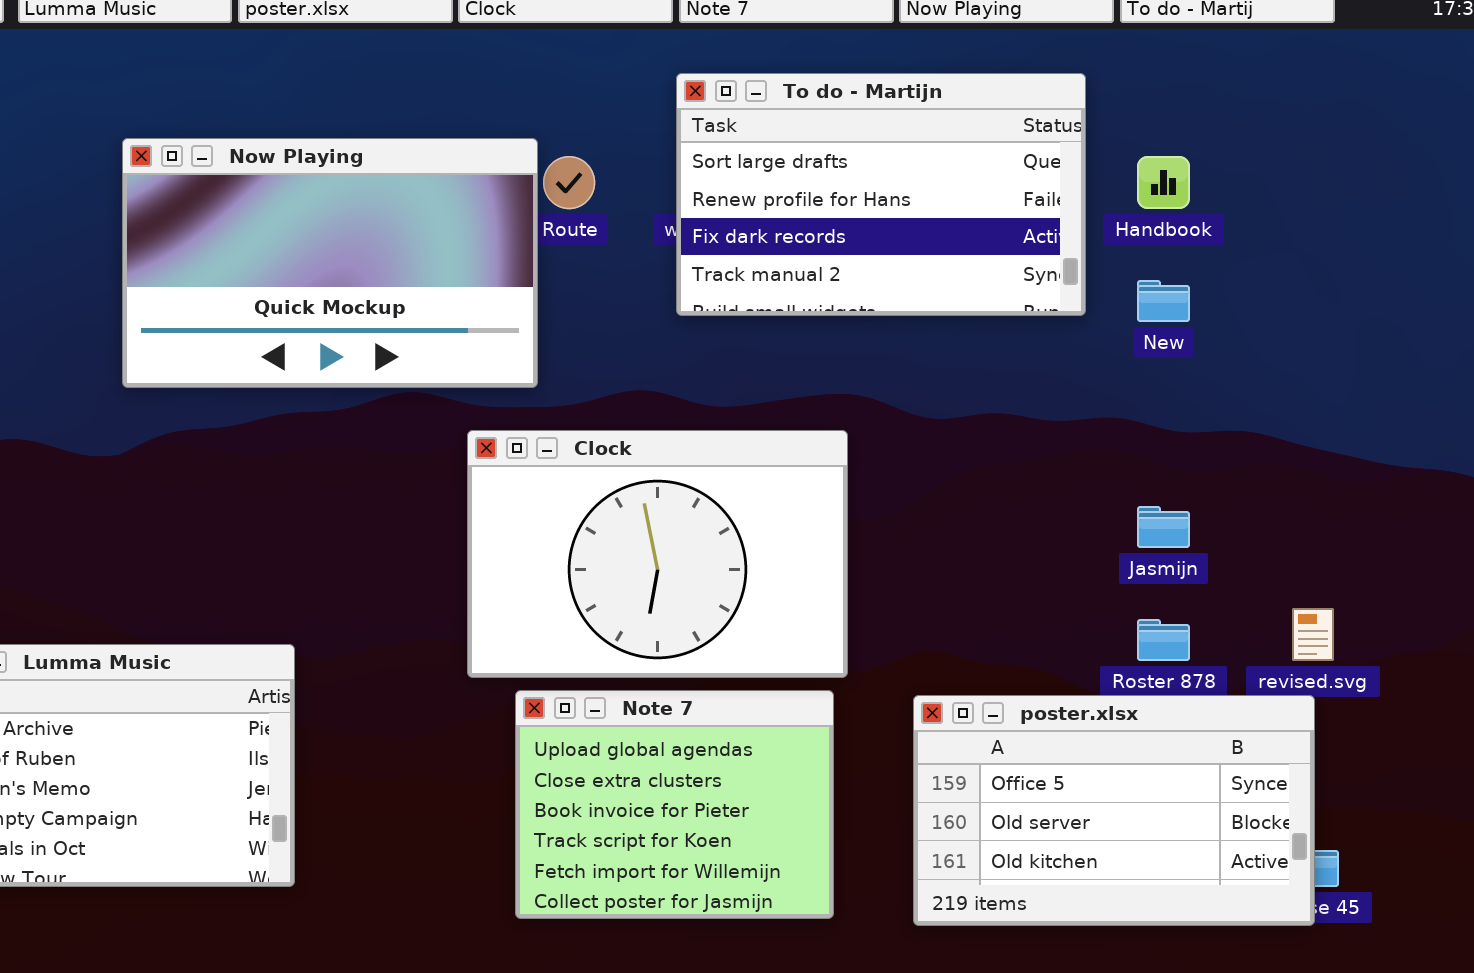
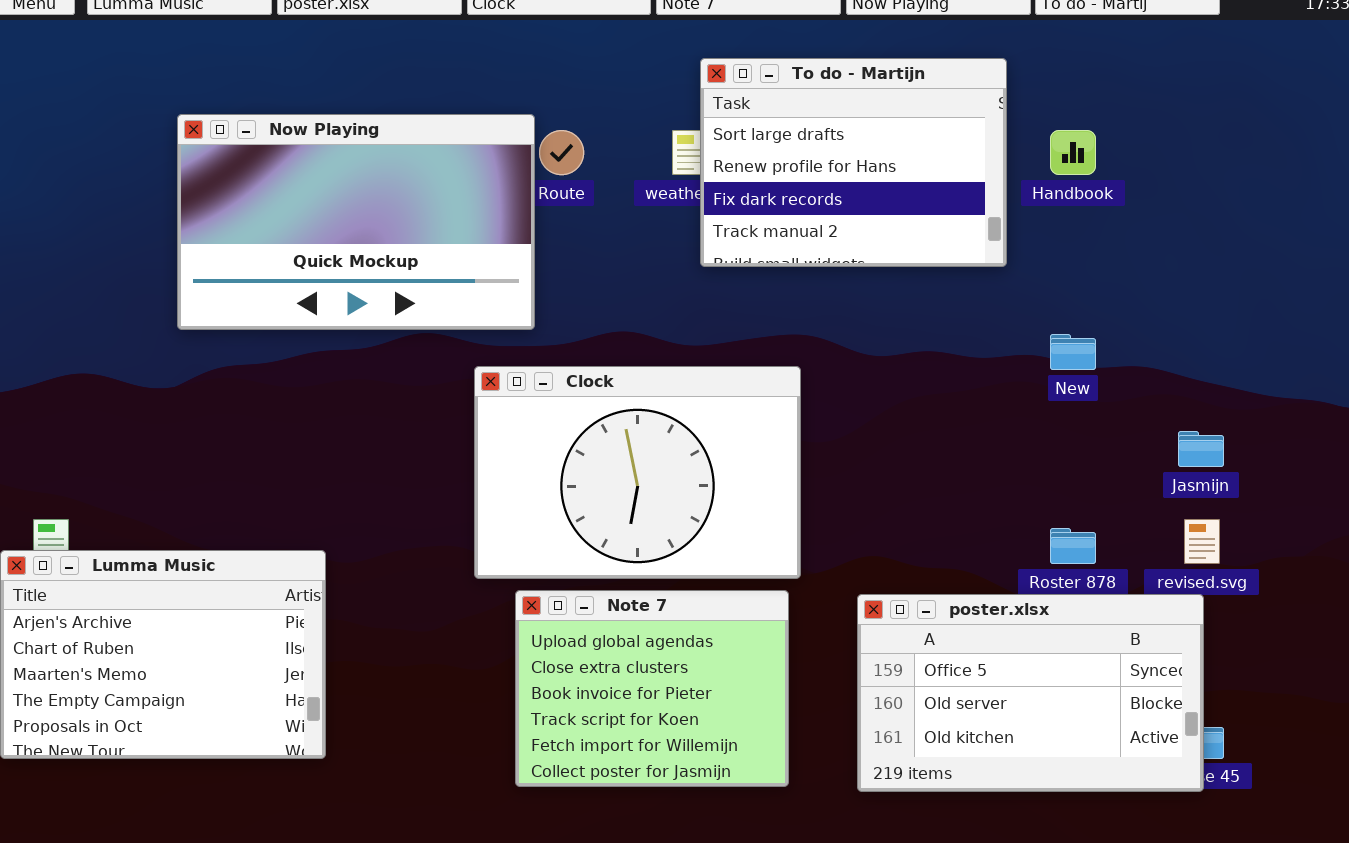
To do - Martijn: [676,73,1086,316] -> [700,58,1007,267], resized
New: [1137,280,1190,322] -> [1050,334,1096,370], moved
Jasmijn: [1137,506,1190,548] -> [1178,431,1224,467], moved

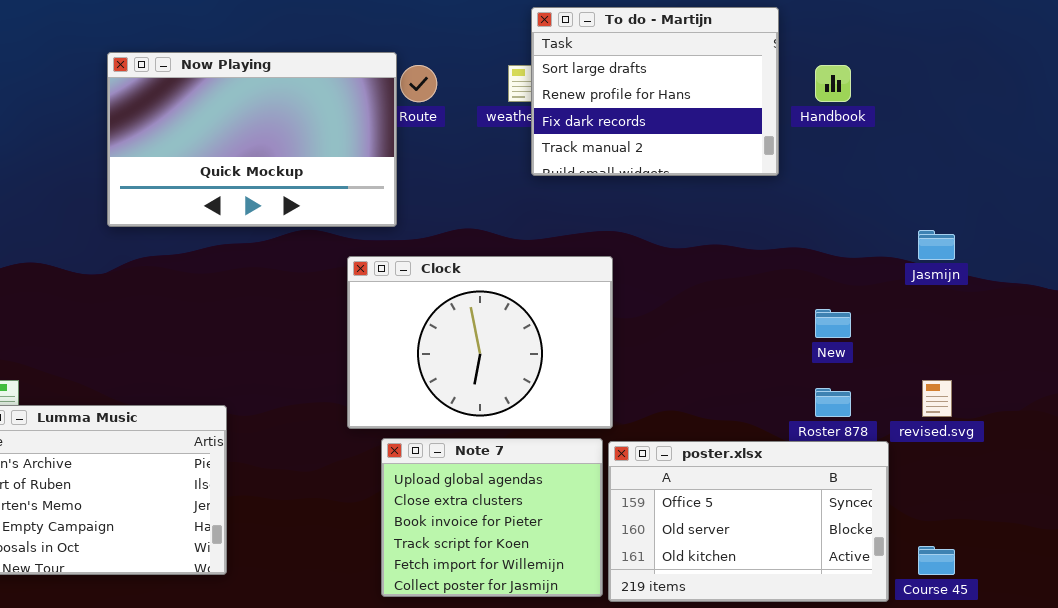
New: [1050,334,1096,370] -> [815,309,851,338], moved
Jasmijn: [1178,431,1224,467] -> [918,230,955,260], moved
poster.xlsx: [857,594,1204,792] -> [608,441,889,602], moved

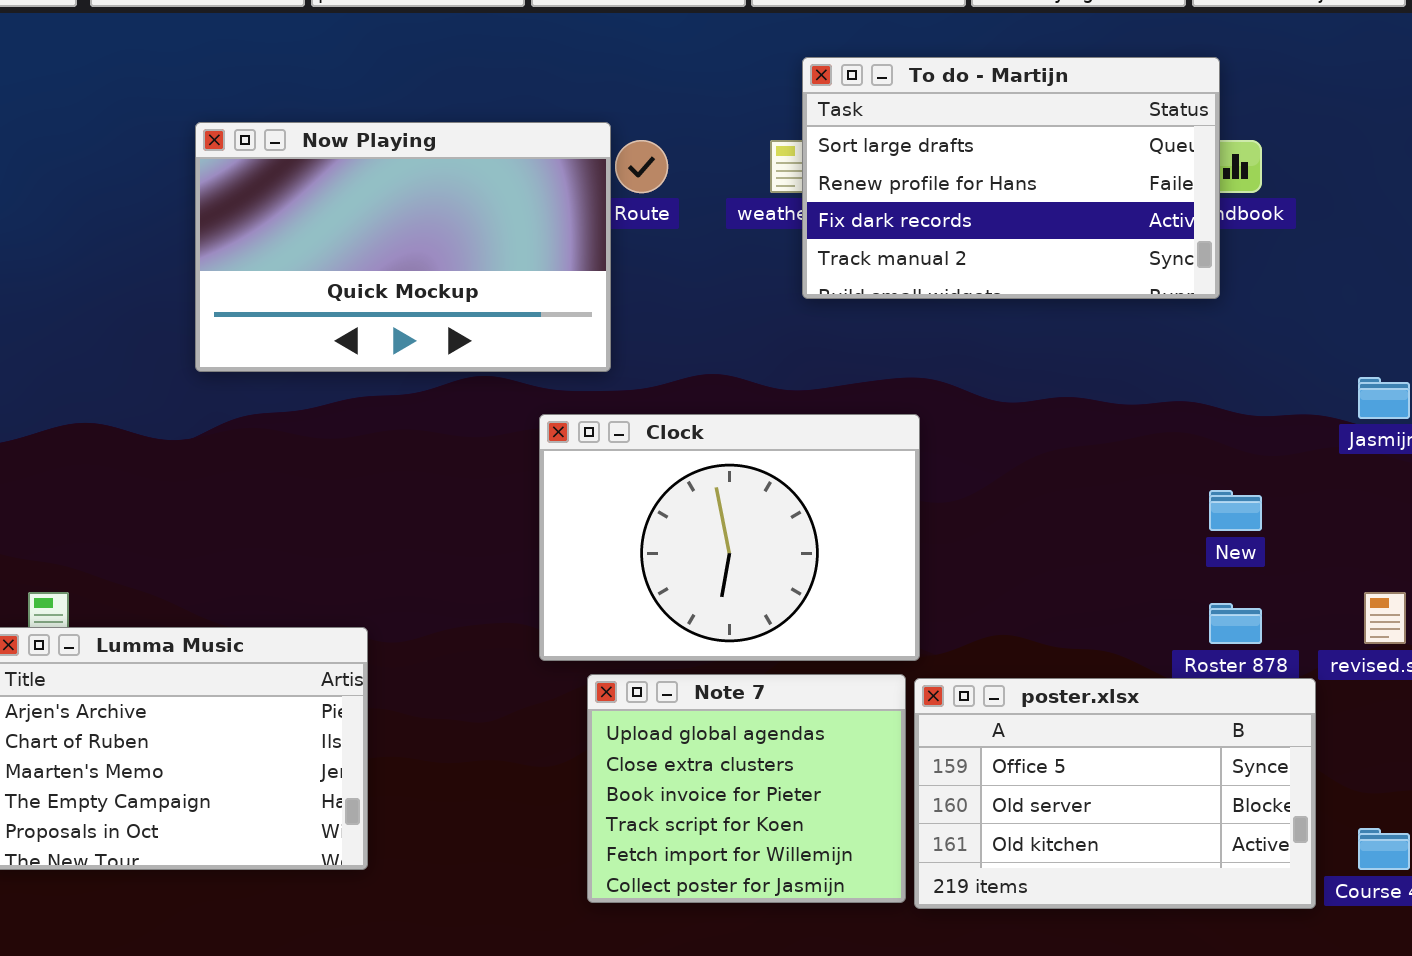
To do - Martijn: [531,7,779,176] -> [802,57,1220,299], resized

